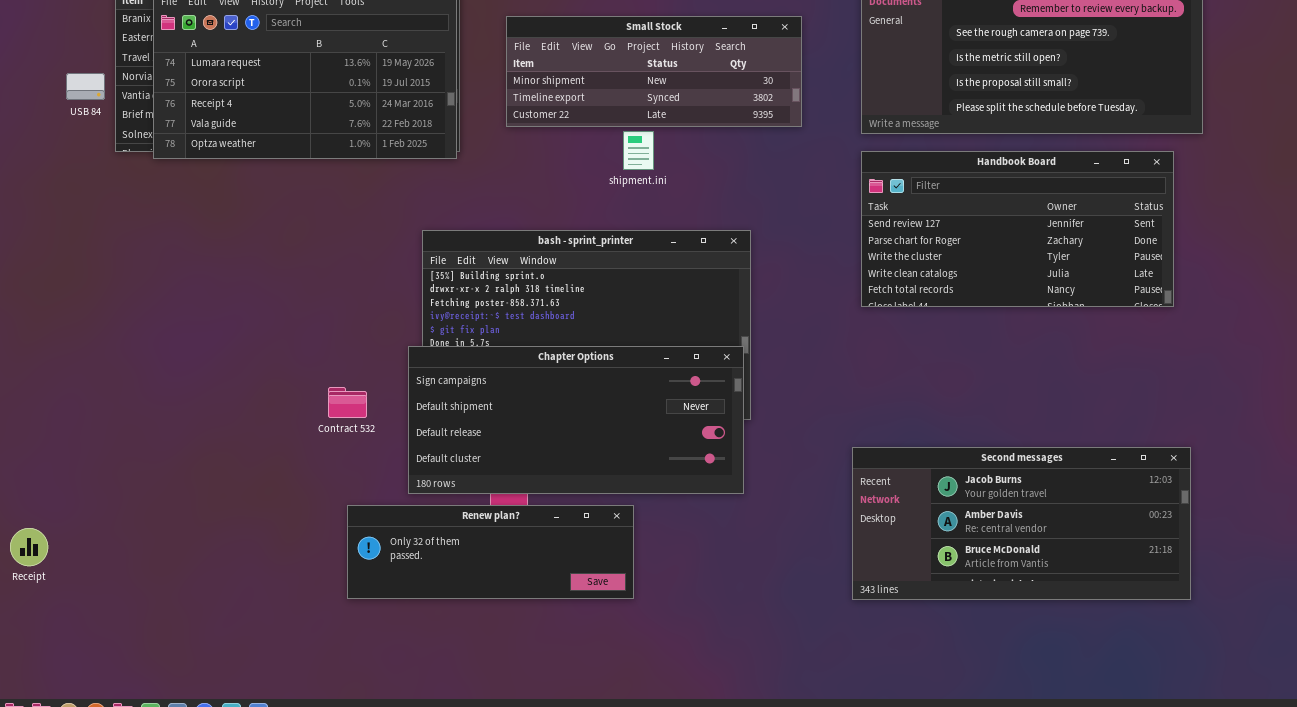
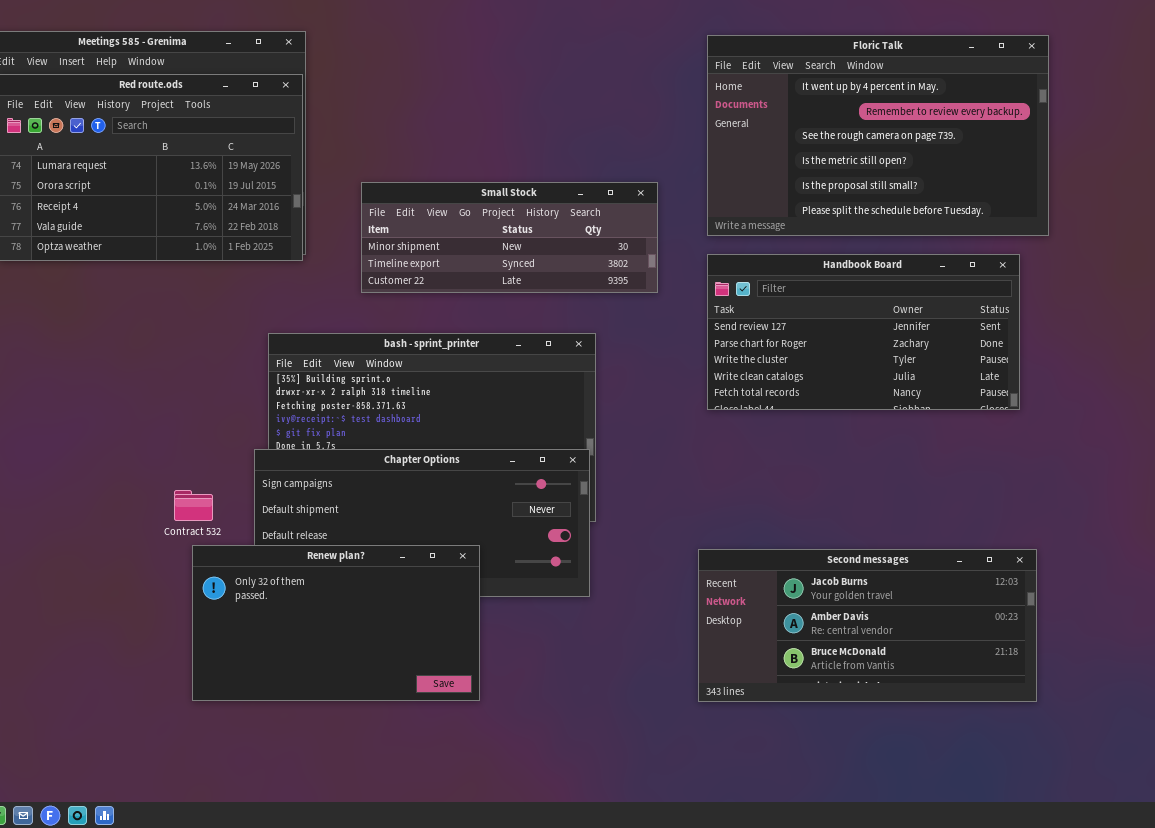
Small Stock: [506,16,802,127] -> [361,182,658,293], moved
Renew plan?: [347,505,634,599] -> [192,545,480,701], resized

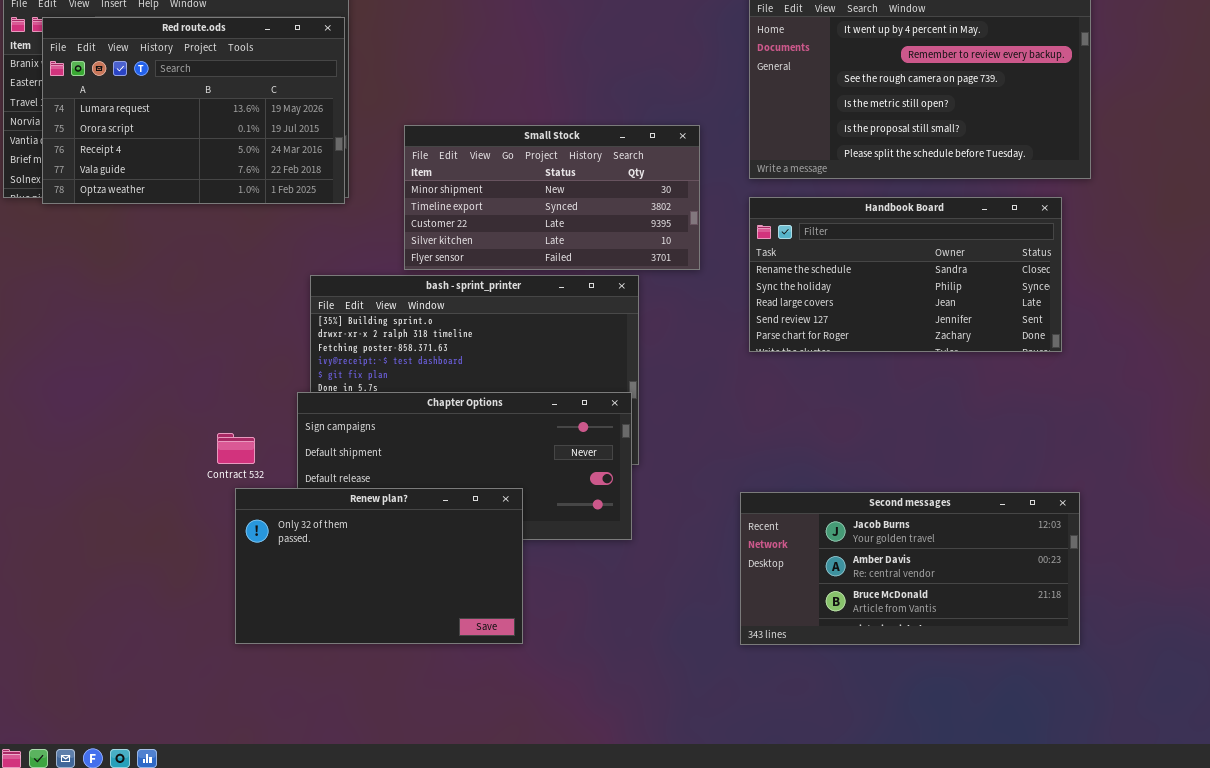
Small Stock: [361,182,658,293] -> [404,125,700,270], resized
Handbook Board: [707,254,1020,410] -> [749,197,1062,352], scrolled up 3 rows

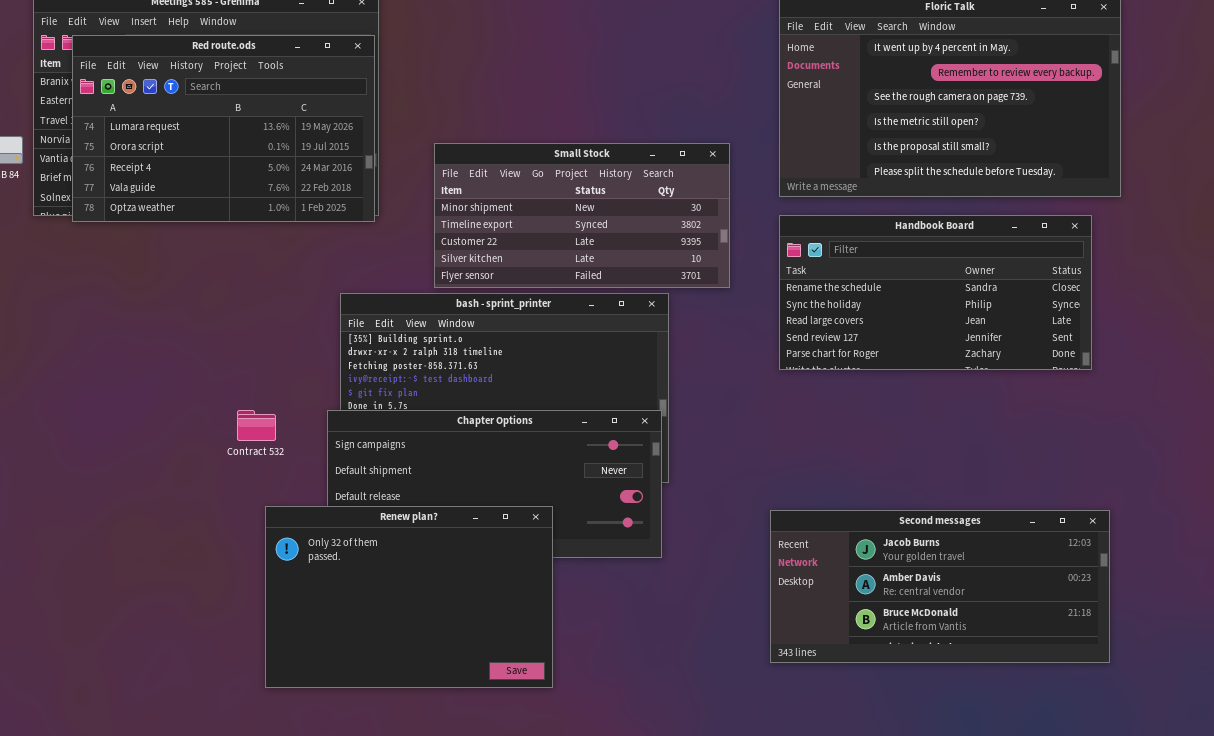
Contract 532: [217,433,255,464] -> [237,410,276,441], moved
Renew plan?: [235,488,523,644] -> [265,506,553,688], resized

